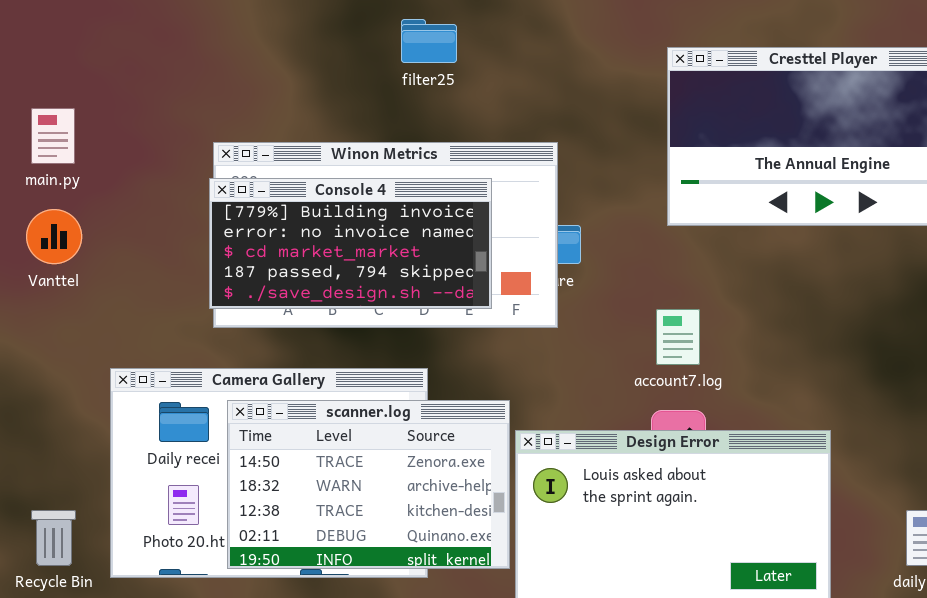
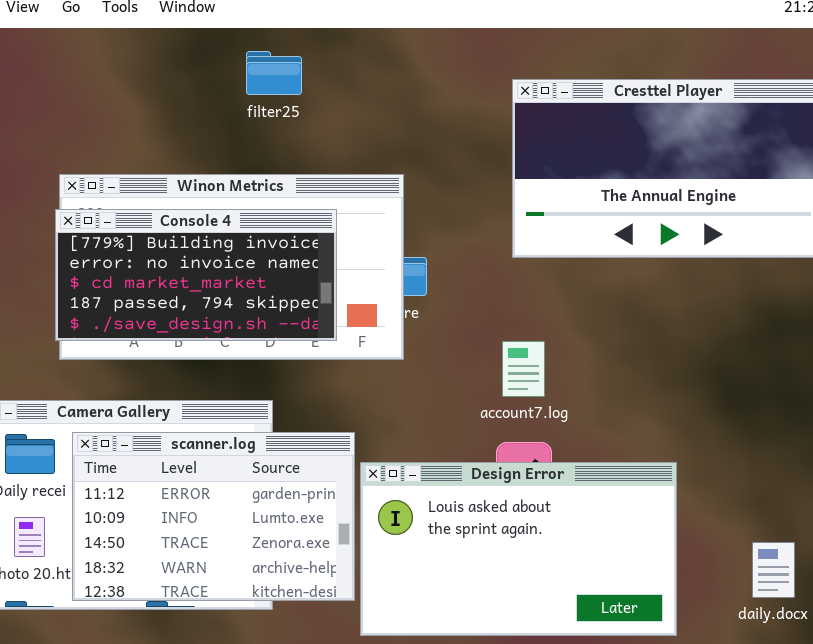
scanner.log: [227,400,510,569] -> [72,432,355,601], scrolled up 2 rows

